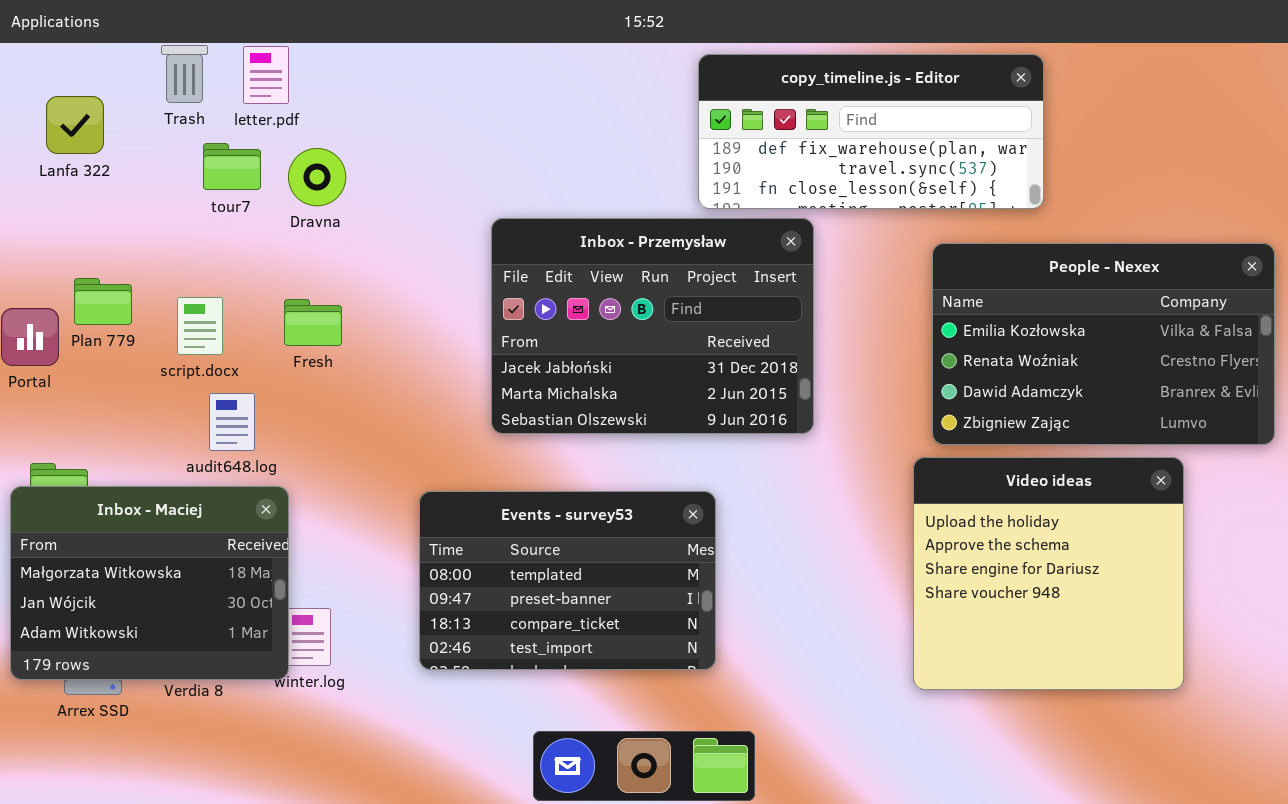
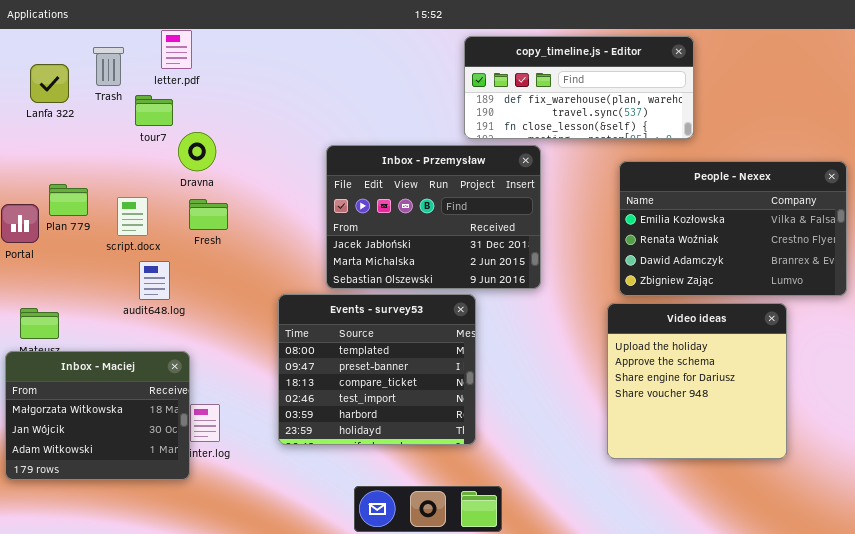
Trash: [161,45,208,103] -> [93,47,124,86], moved
Dravna: [288,148,346,206] -> [178,132,216,171], moved
Inbox - Maciej: [10,486,289,680] -> [5,351,190,480], moved
Events - survey53: [419,491,716,670] -> [278,294,476,445], resized

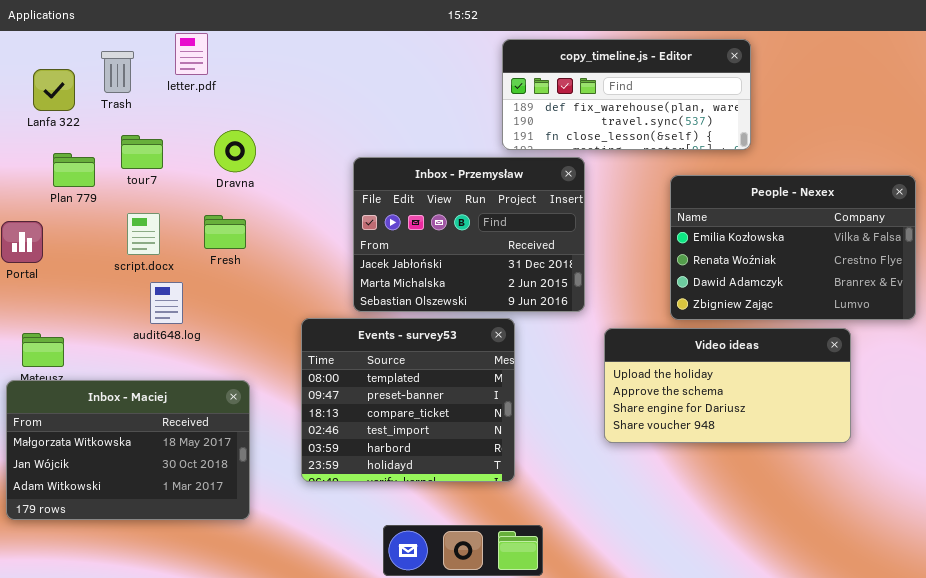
tour7: [135,95,173,126] -> [121,135,163,169], moved
Dravna: [178,132,216,171] -> [214,130,256,172], moved
Plan 779: [49,184,88,216] -> [53,153,95,187], moved
Video ideas: [607,303,787,459] -> [604,328,851,443], resized
Inbox - Maciej: [5,351,190,480] -> [6,380,250,520], resized

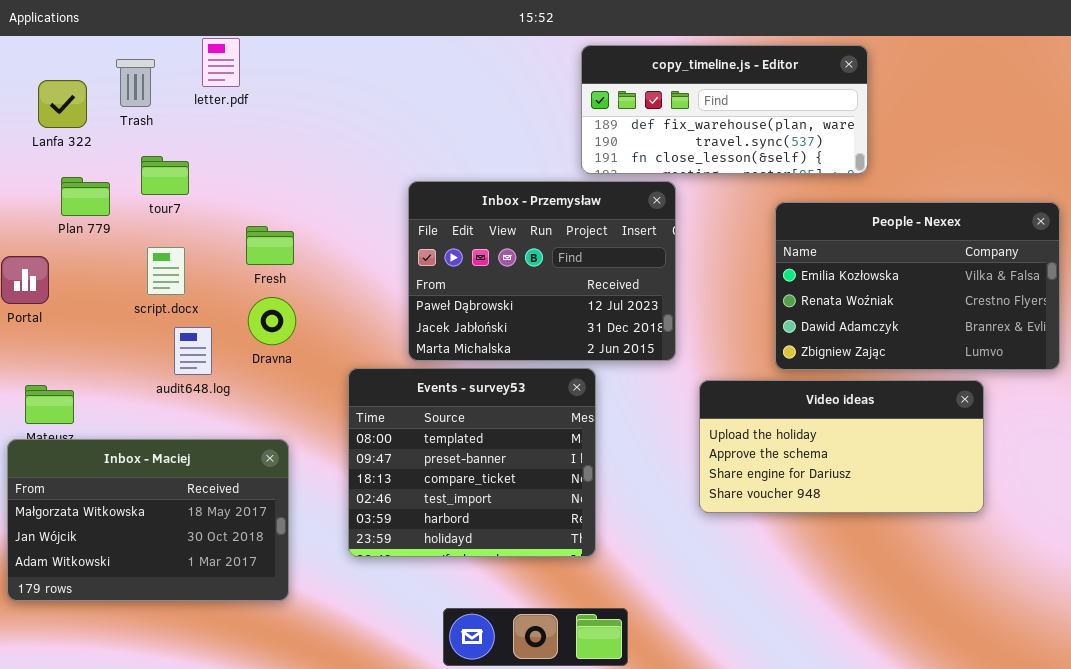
Dravna: [214,130,256,172] -> [248,297,296,345], moved
Inbox - Przemysław: [353,157,585,312] -> [408,181,676,361], scrolled up 1 row
Fresh: [204,215,246,249] -> [246,226,294,265], moved

